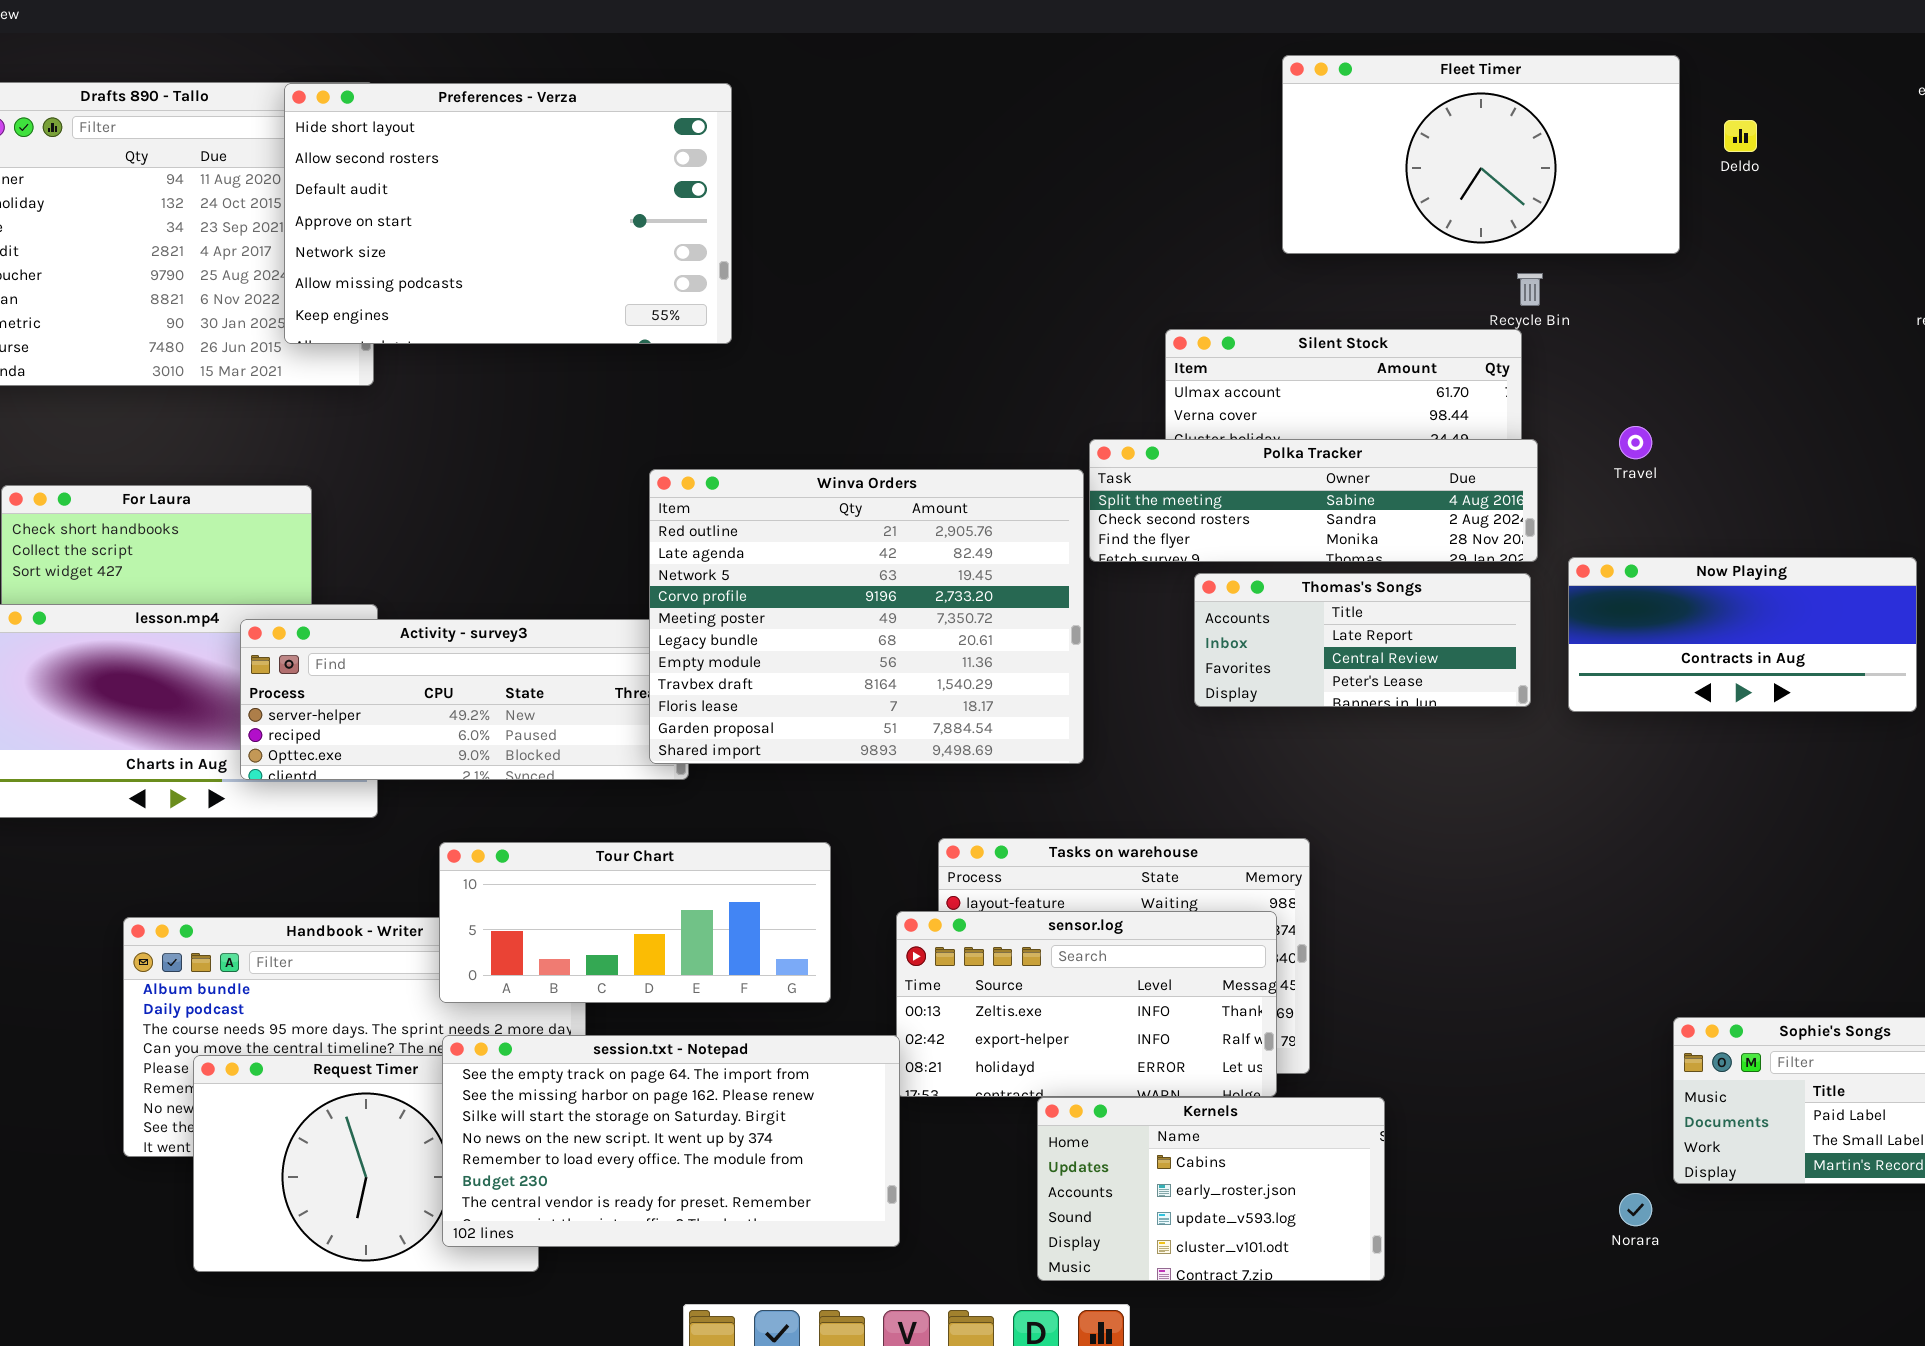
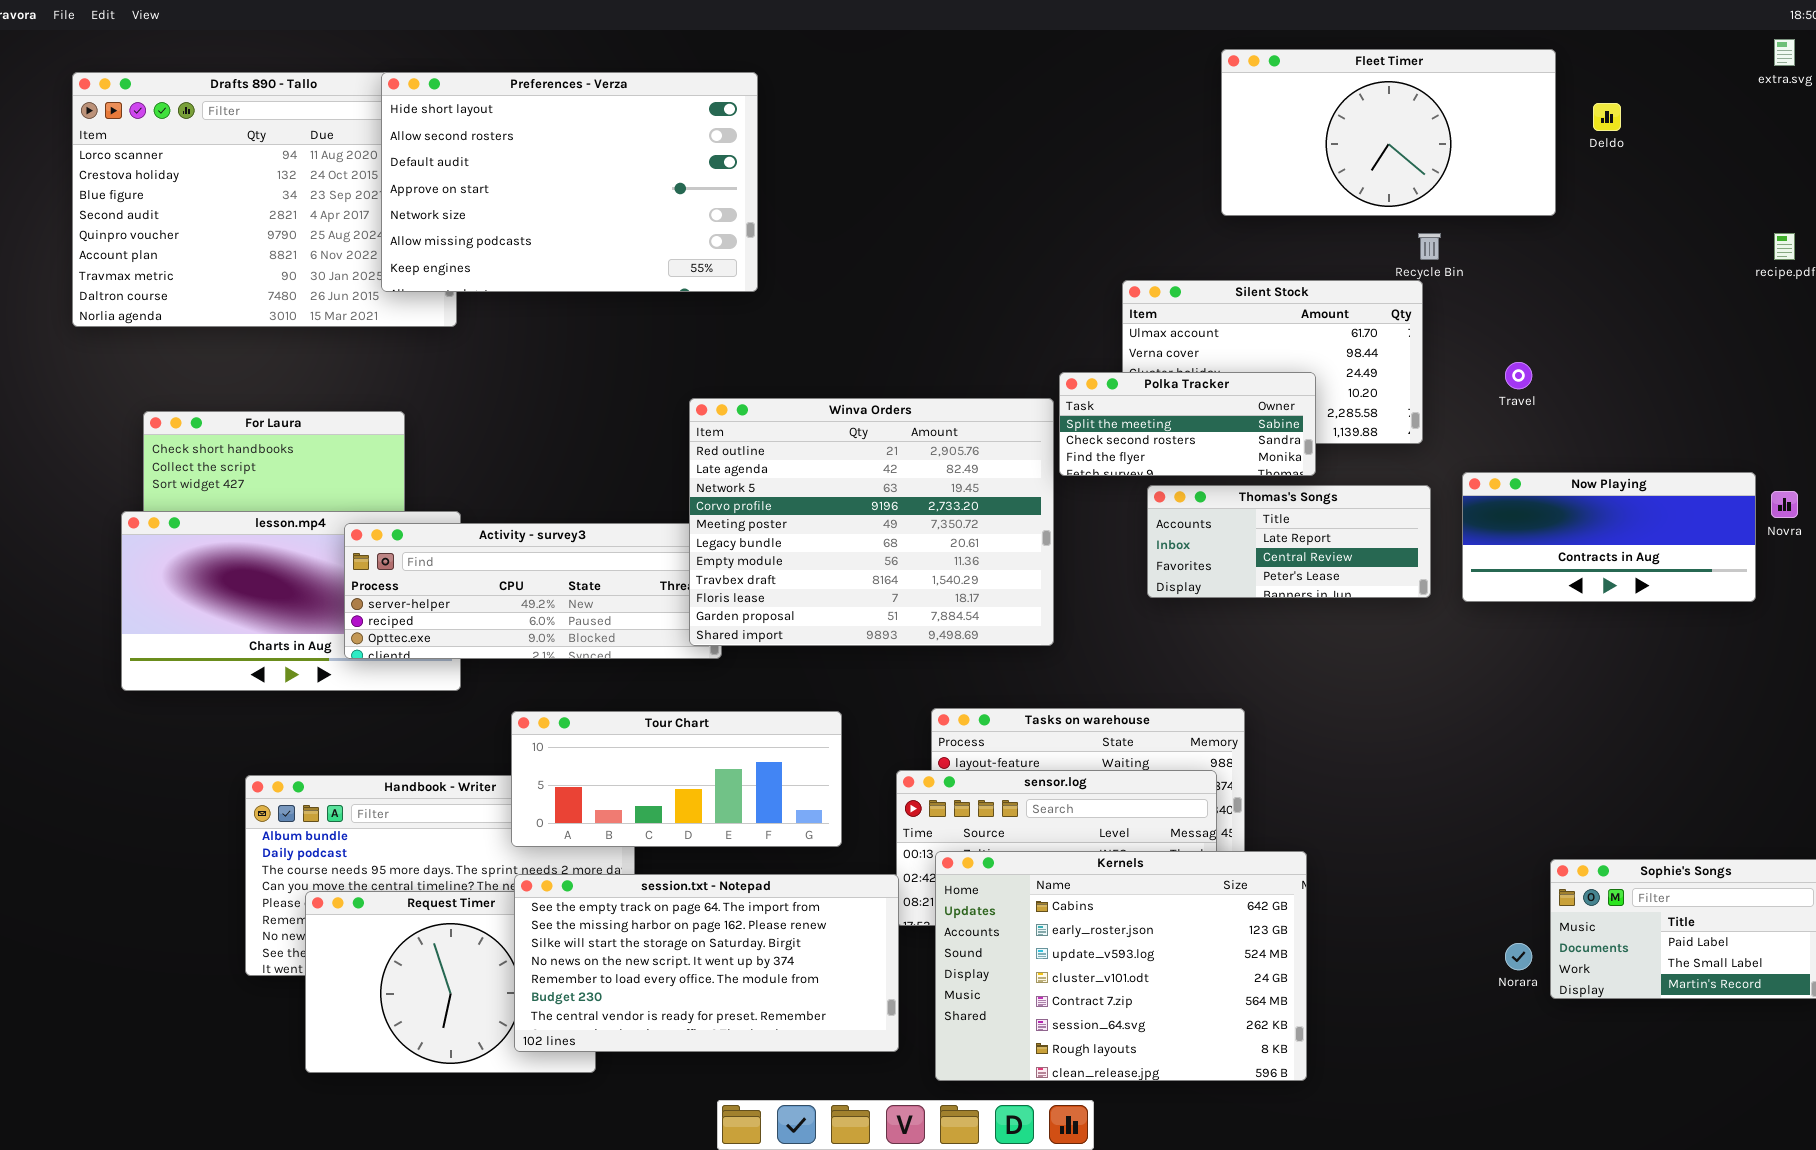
Polka Tracker: [1089,439,1538,562] -> [1059,372,1316,476], resized
Kernels: [1037,1097,1385,1281] -> [935,851,1307,1081], resized
Norara: [1619,1193,1652,1226] -> [1505,943,1532,970], moved

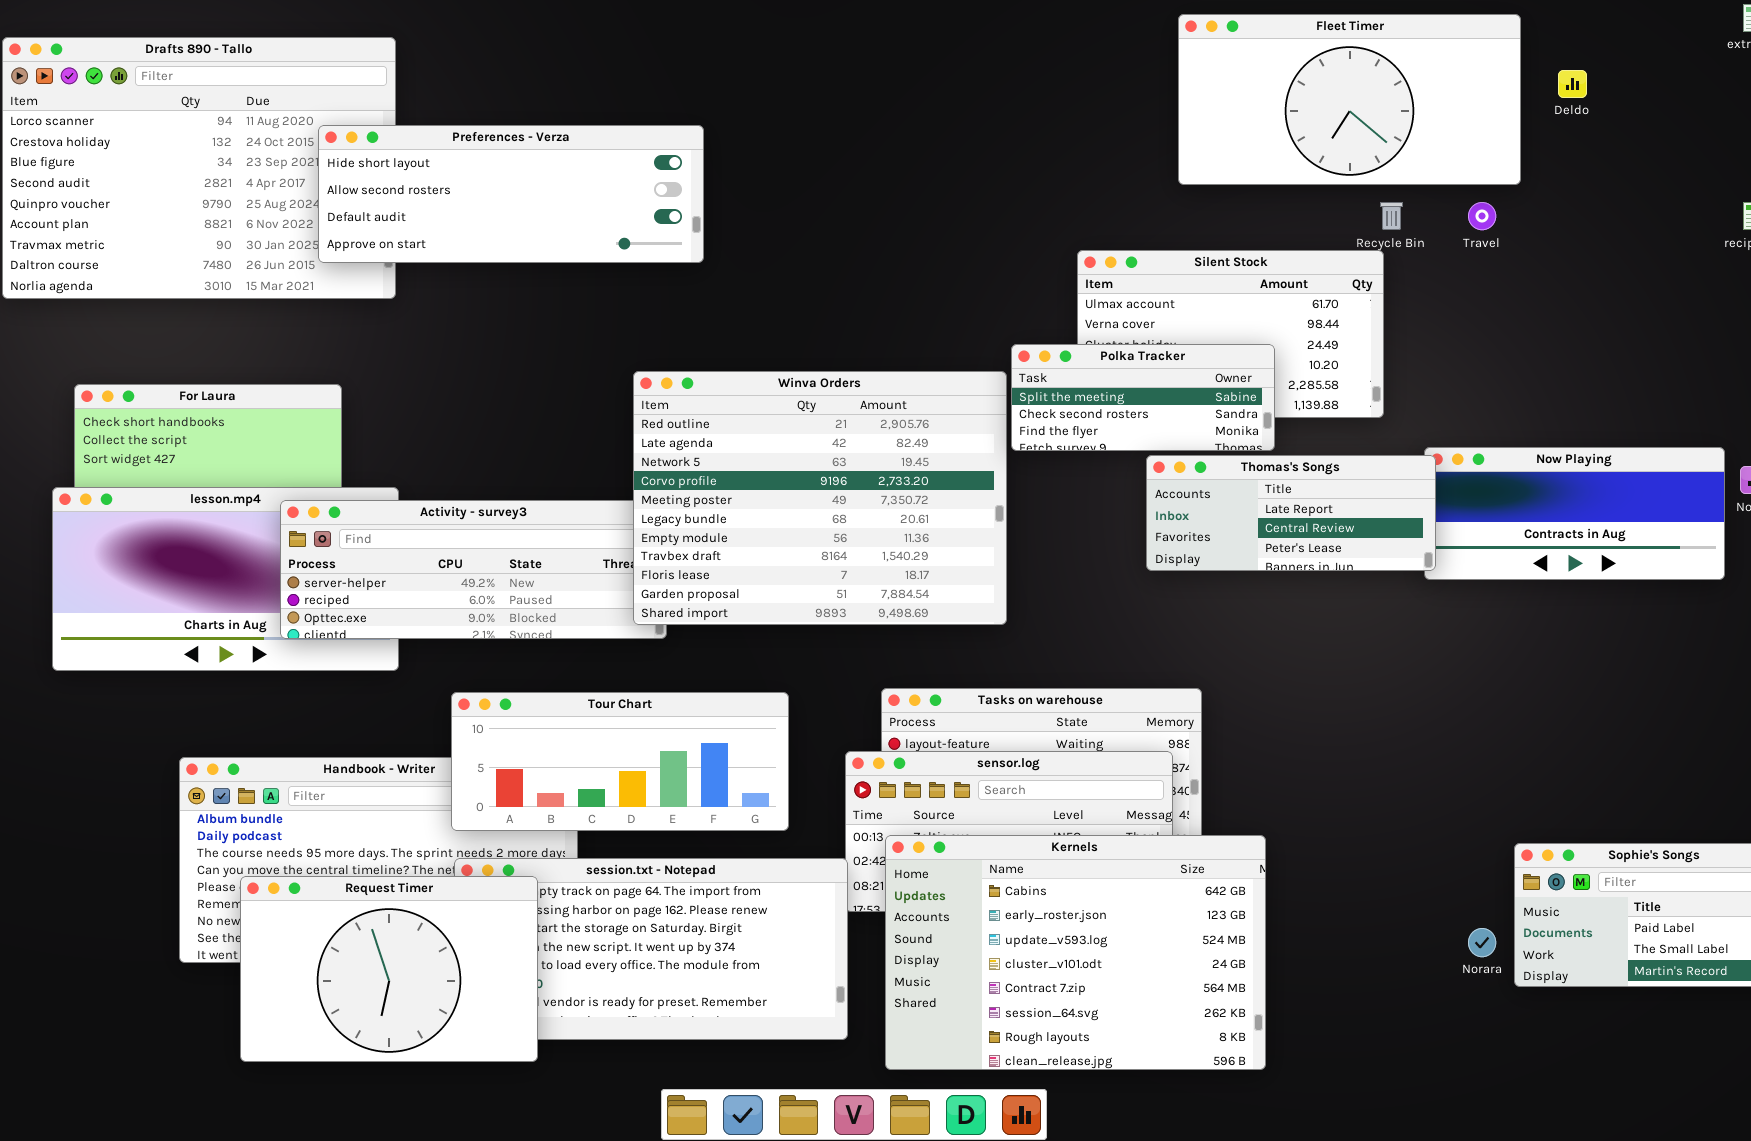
Preferences - Verza: [381,72,758,292] -> [318,125,704,263], resized
Travel: [1505,362,1532,389] -> [1468,202,1496,230], moved
Thomas's Songs: [1147,485,1431,598] -> [1146,455,1436,571], moved
Request Timer: [305,891,596,1073] -> [240,876,538,1062], raised

